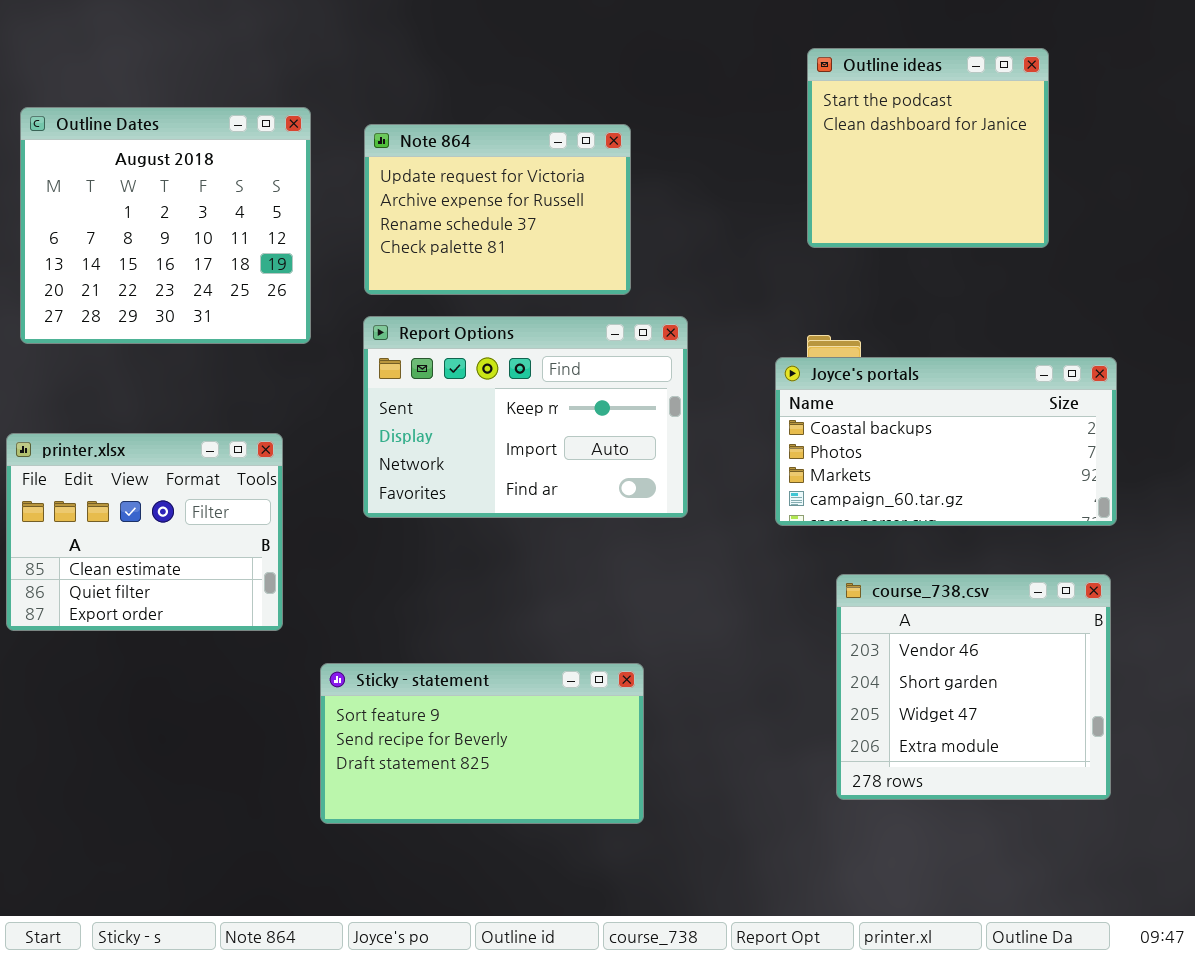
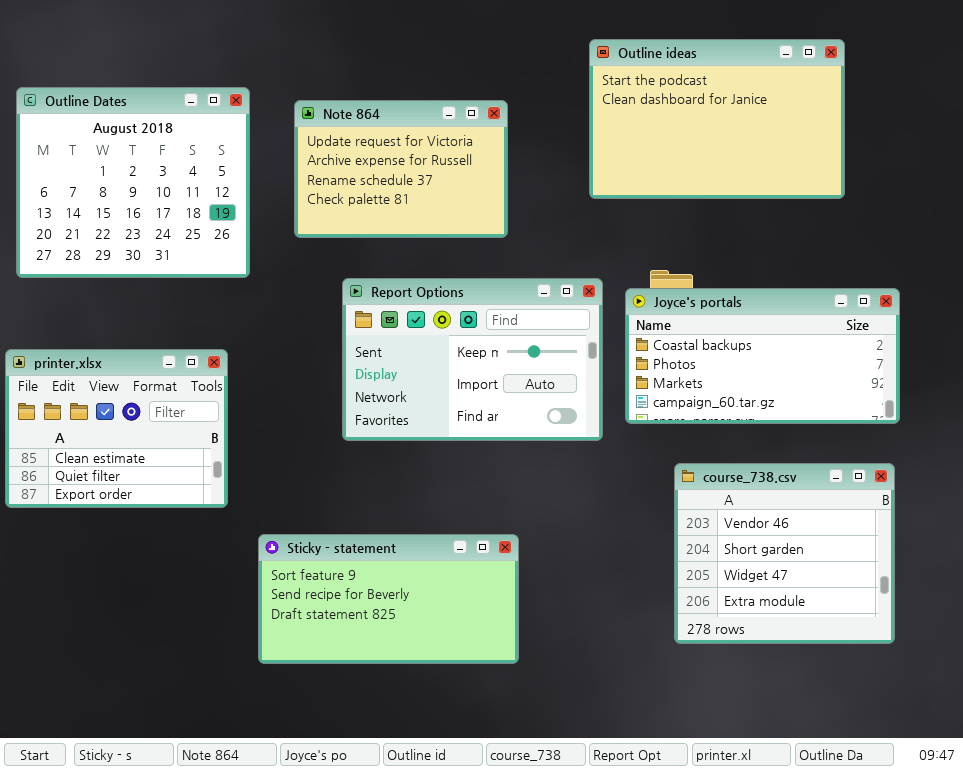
Outline ideas: [807,48,1049,248] -> [589,39,845,199], resized
Report Options: [363,316,688,518] -> [342,278,603,441], moved

